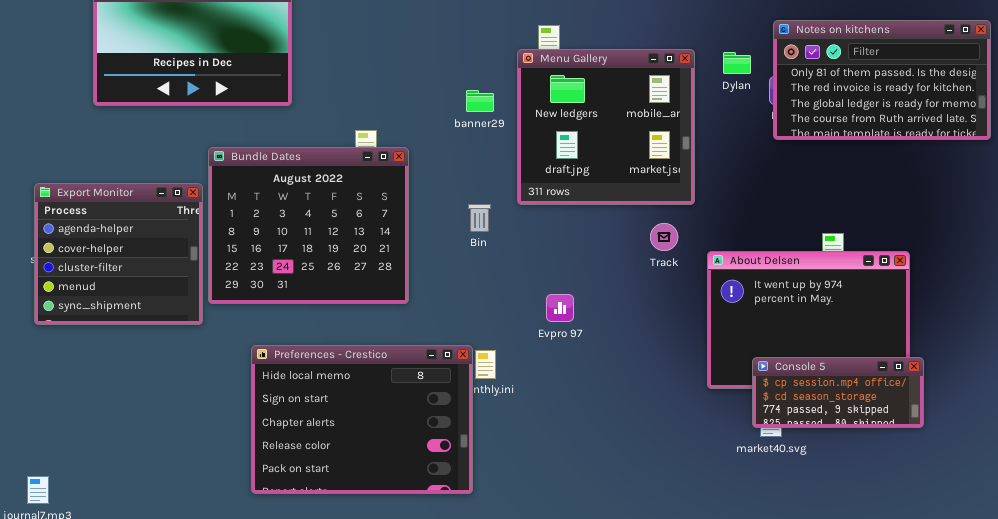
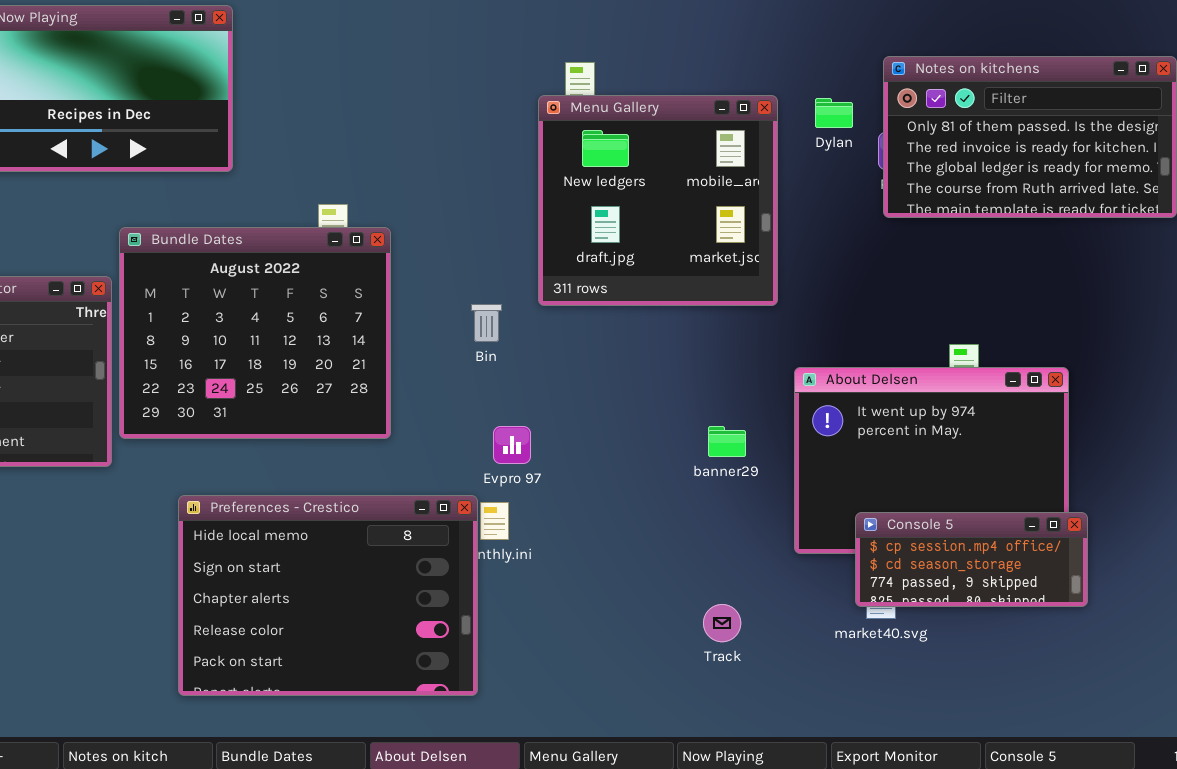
banner29: [466,90,494,112] -> [708,426,746,457], moved
Track: [650,223,678,251] -> [703,604,741,642], moved
Evpro 97: [546,294,574,322] -> [493,426,531,464], moved

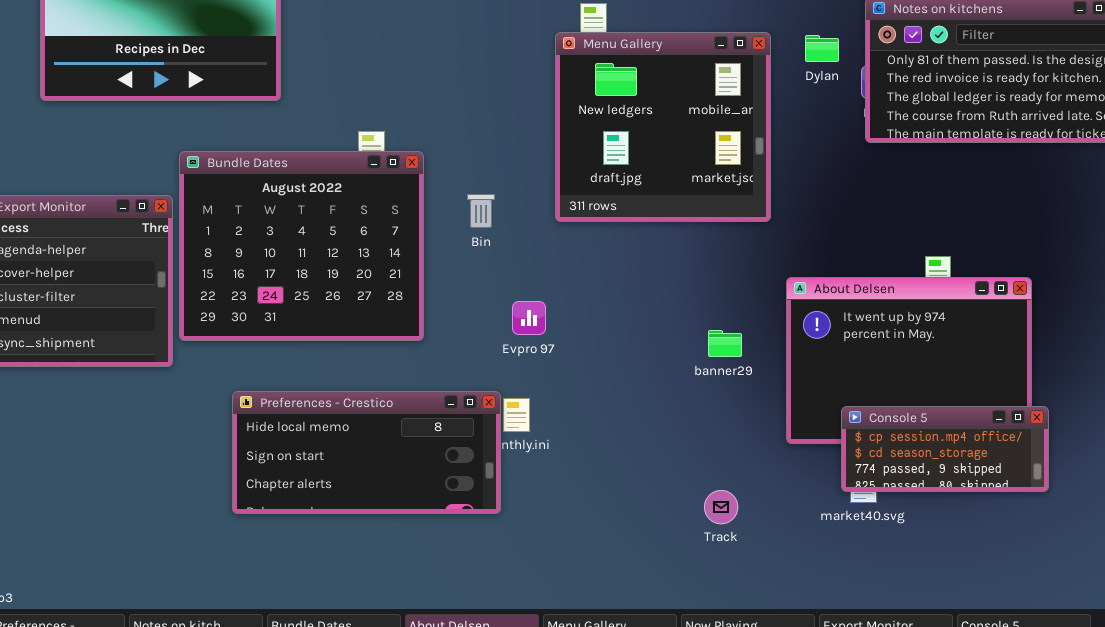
Bin: [471,304,502,342] -> [467,194,495,228], moved
Evpro 97: [493,426,531,464] -> [512,301,546,335], moved
Preferences - Crestico: [178,495,478,696] -> [232,391,501,514], resized

